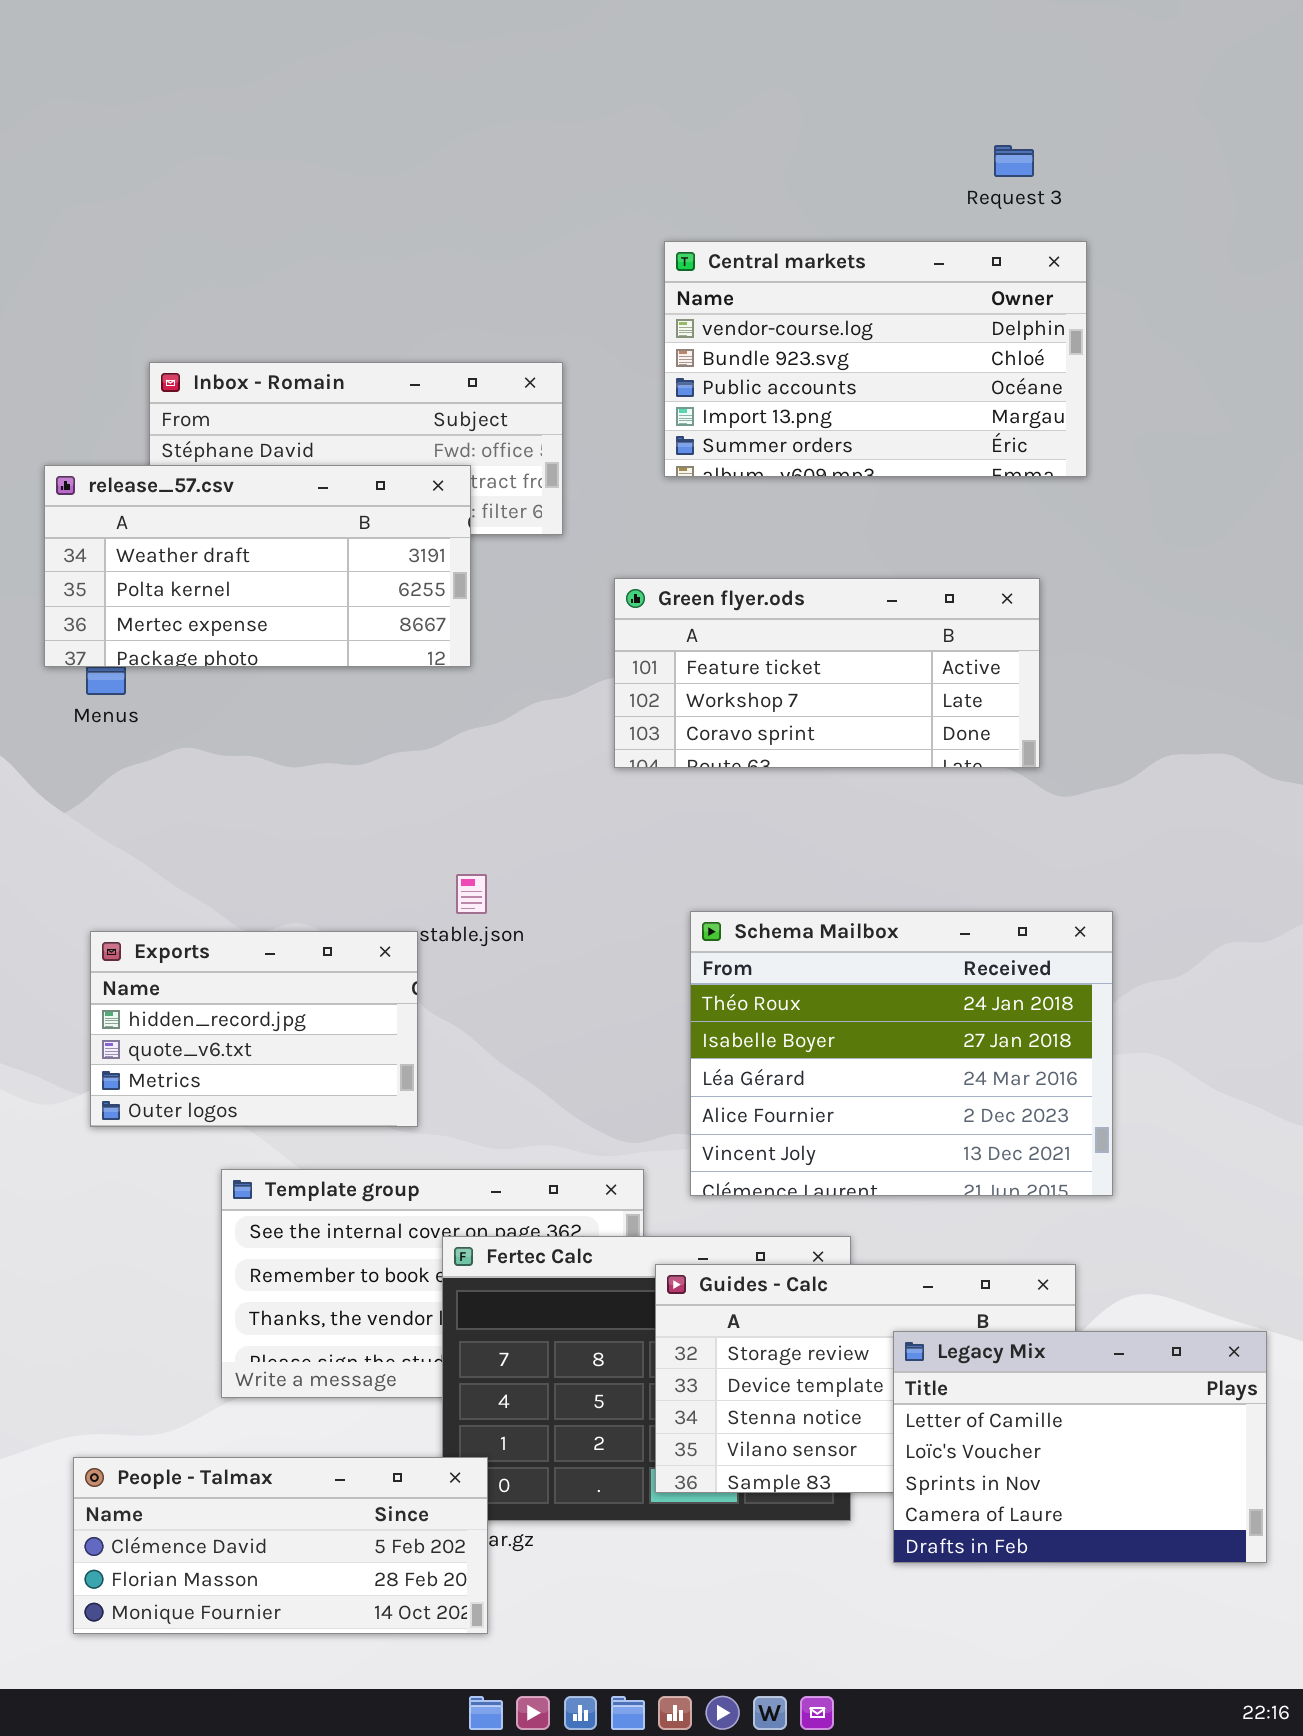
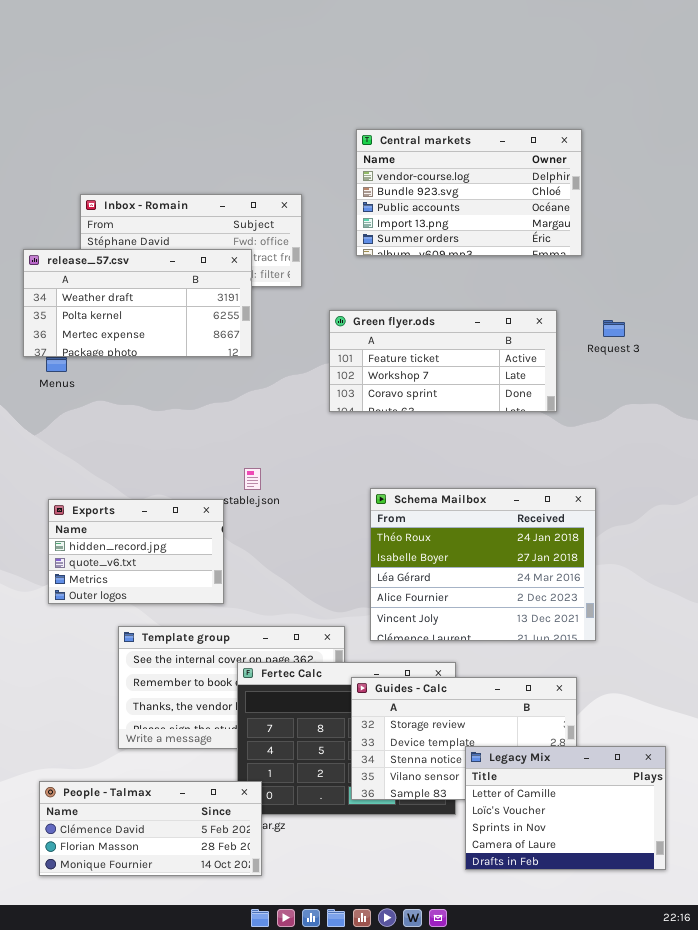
Request 3: [994,145,1034,177] -> [603,320,625,337], moved
Legacy Mix: [893,1331,1267,1563] -> [465,746,666,870], moved

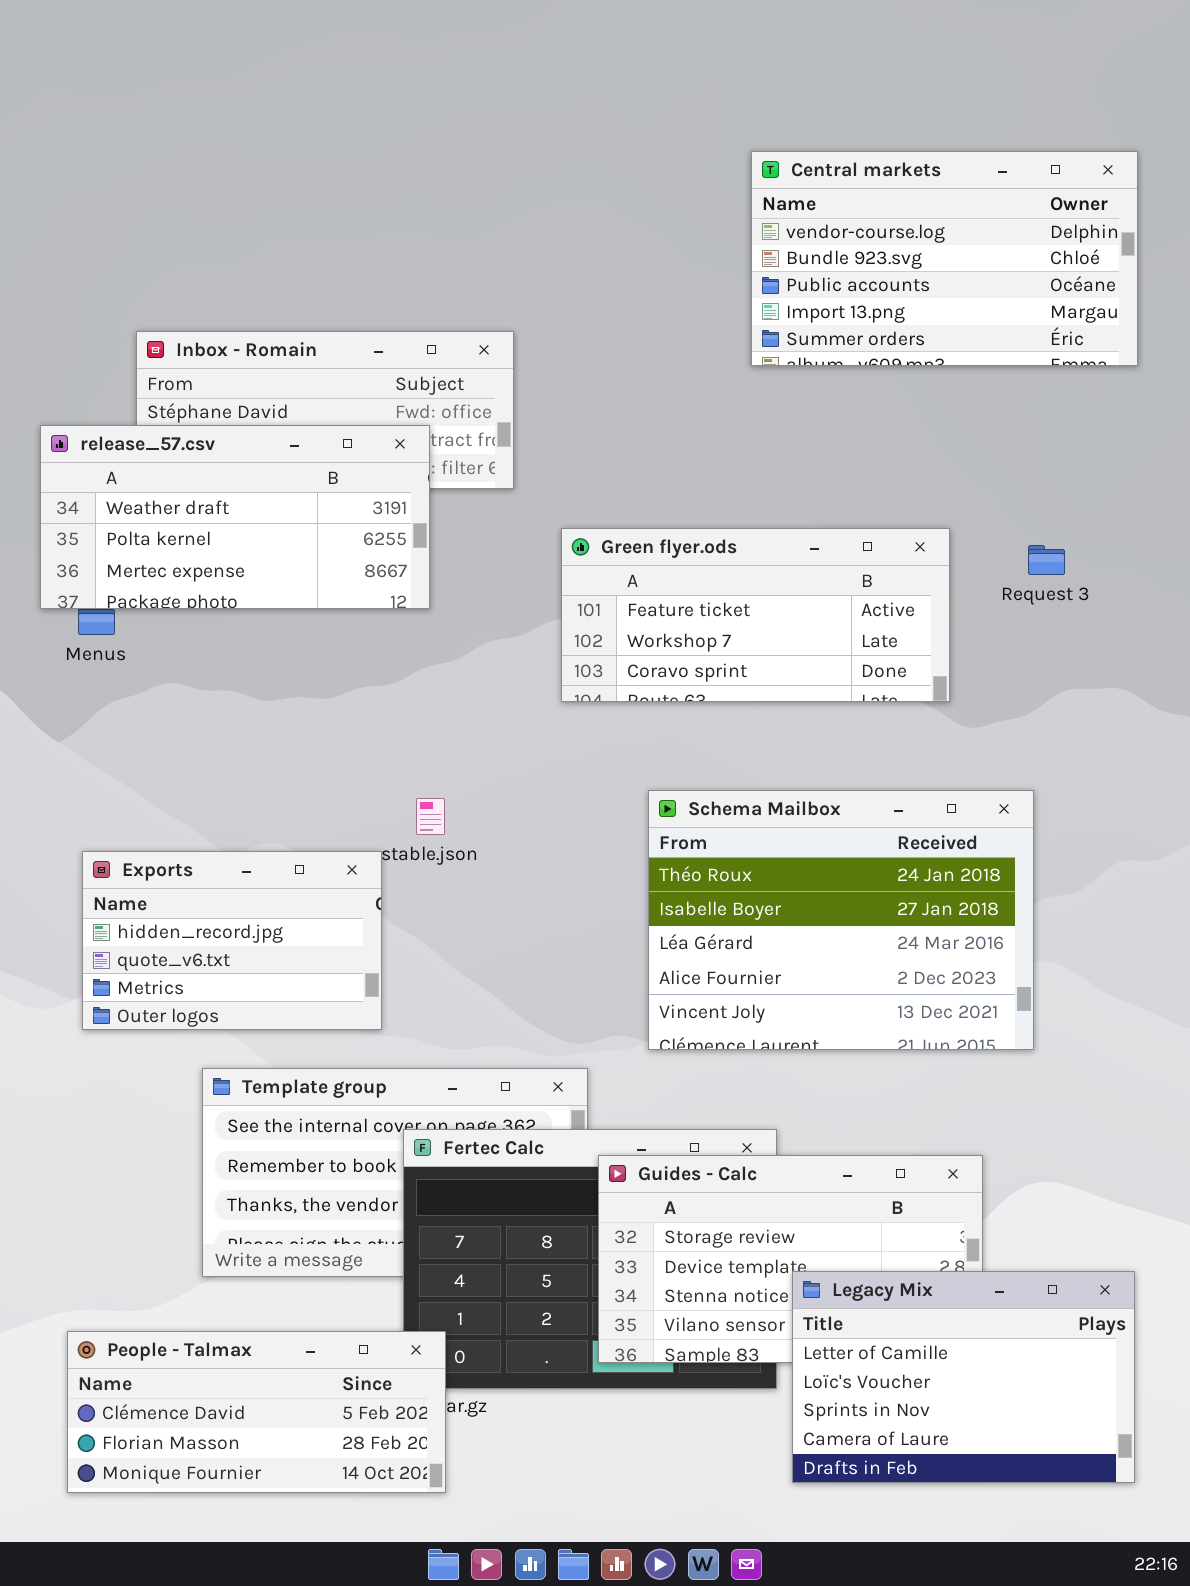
Central markets: [356,129,582,256] -> [751,151,1138,366], moved
Schema Mailbox: [370,488,596,641] -> [648,790,1034,1050], moved

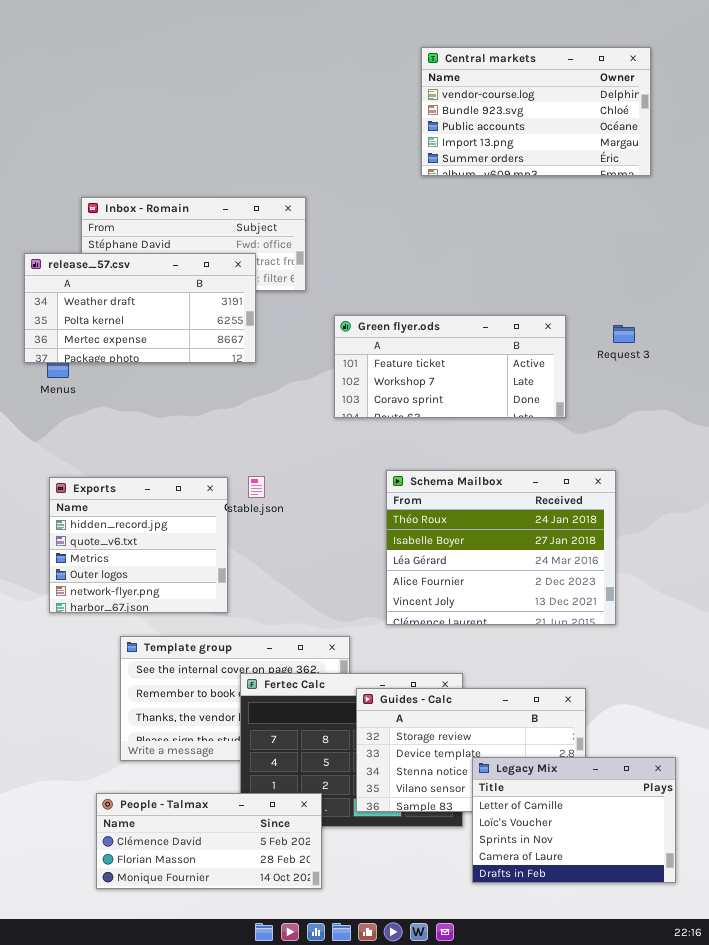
Central markets: [751,151,1138,366] -> [421,47,651,176], moved
Exports: [82,851,382,1030] -> [49,477,228,613], resized
People - Talmax: [67,1331,446,1493] -> [96,793,322,889], moved

